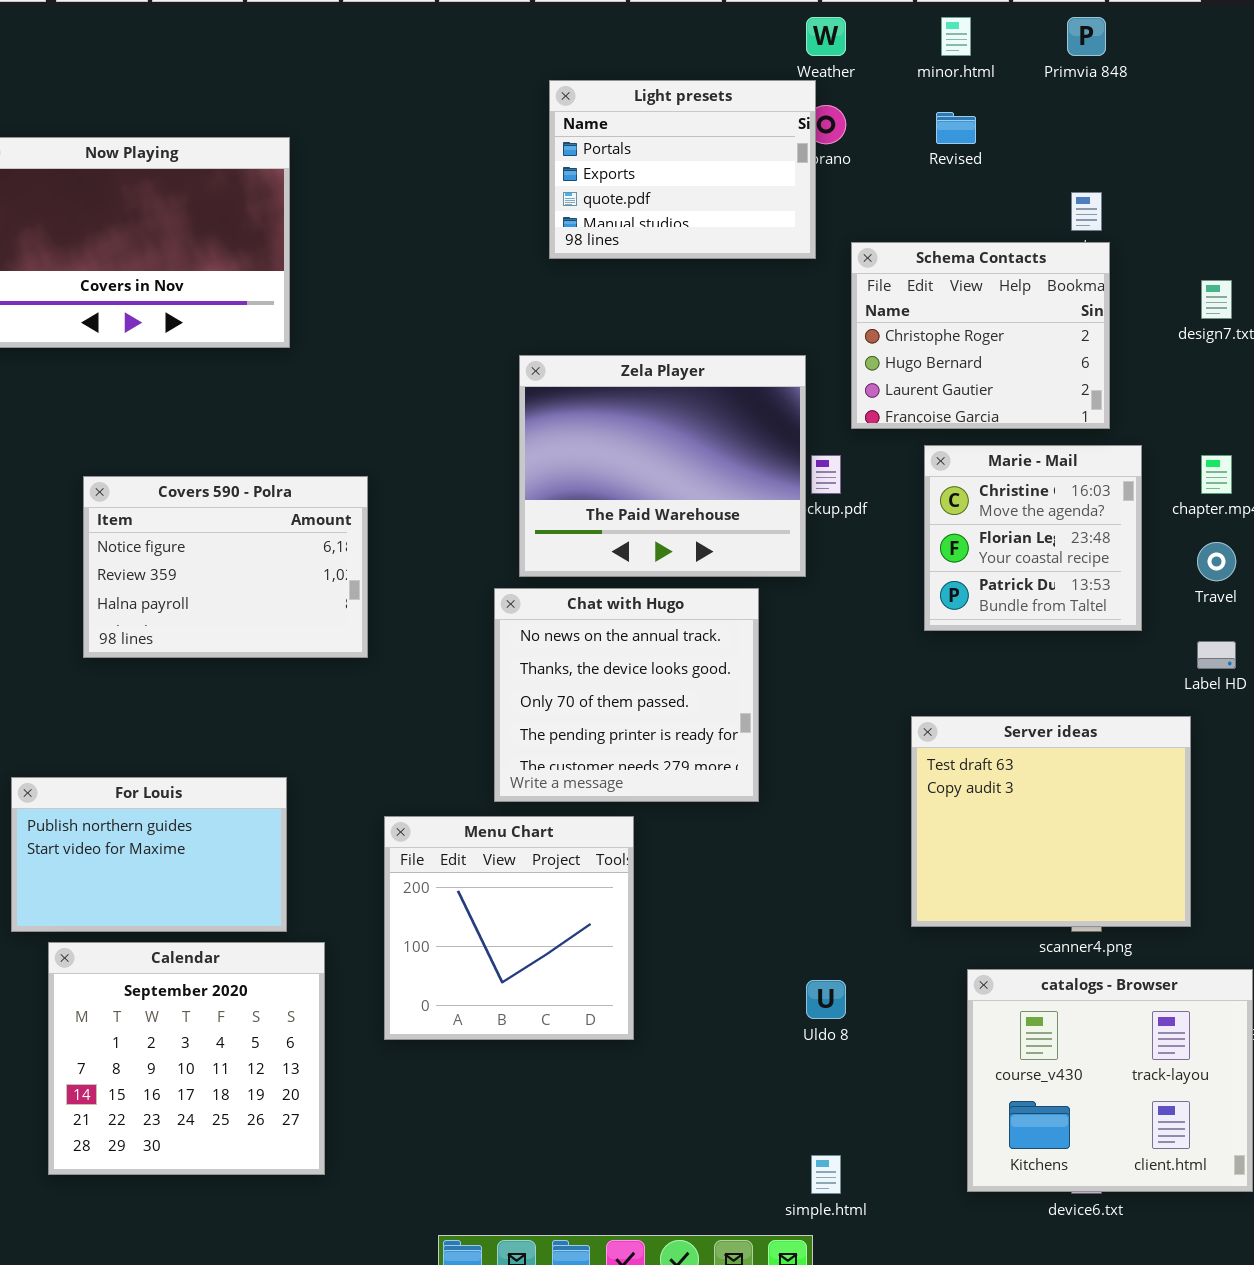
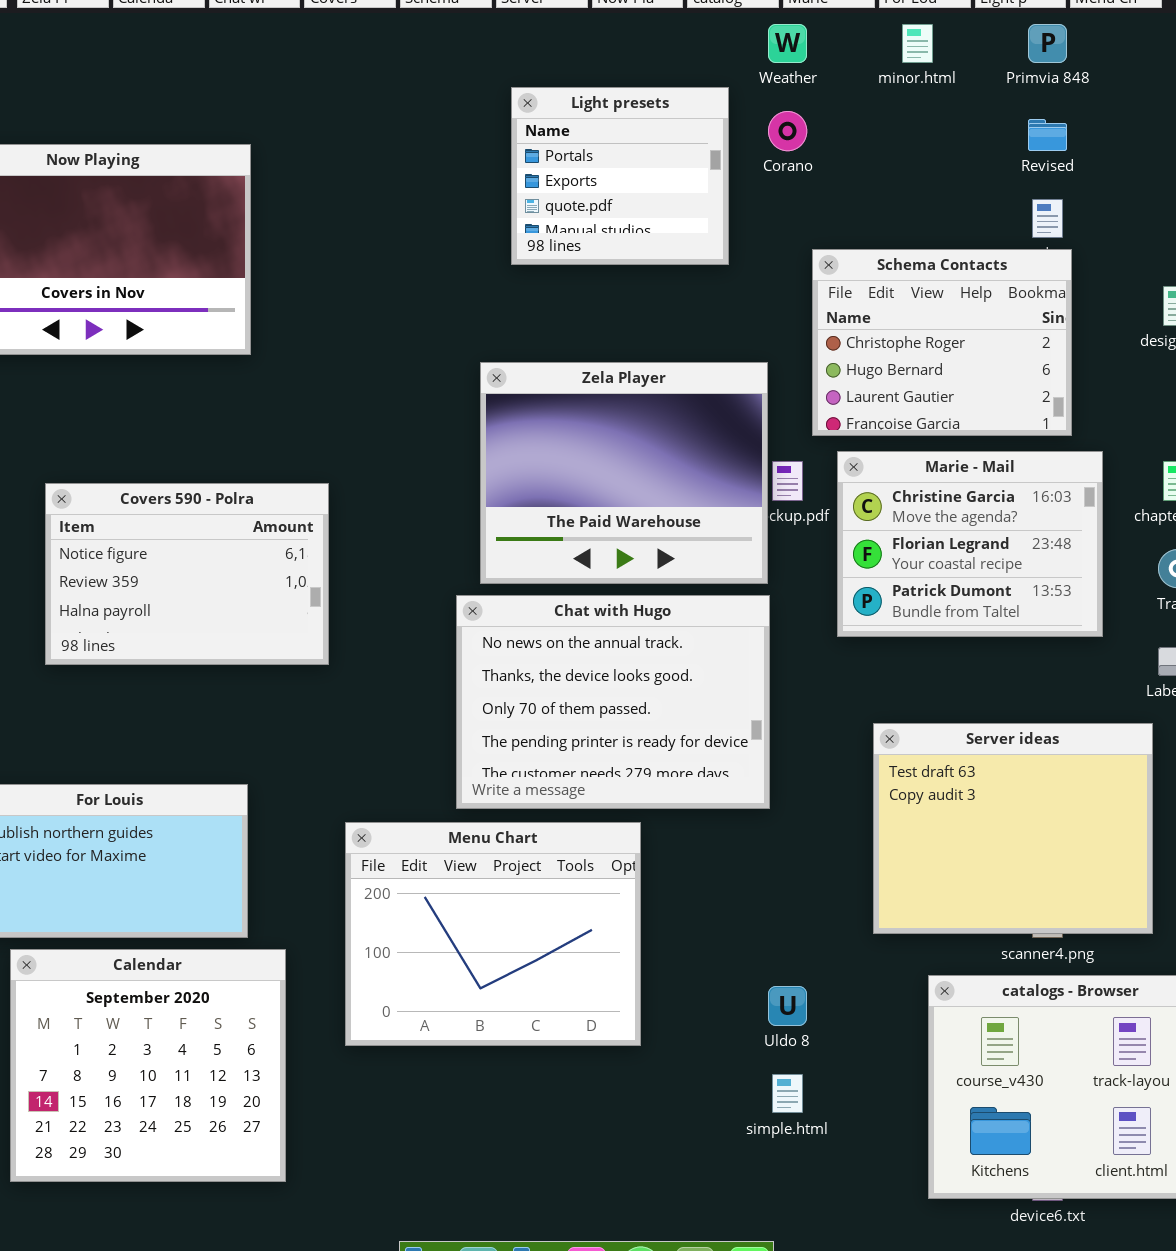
Light presets: [549,80,816,259] -> [511,87,729,265], resized
Revised: [936,112,976,144] -> [1028,119,1067,151], moved
Marie - Mail: [924,445,1142,631] -> [837,451,1103,637], resized
Chat with Hugo: [494,588,759,802] -> [456,595,770,809], resized
Menu Chart: [384,816,634,1040] -> [345,822,641,1046], resized
simple.html: [811,1155,841,1194] -> [772,1074,803,1113], moved

